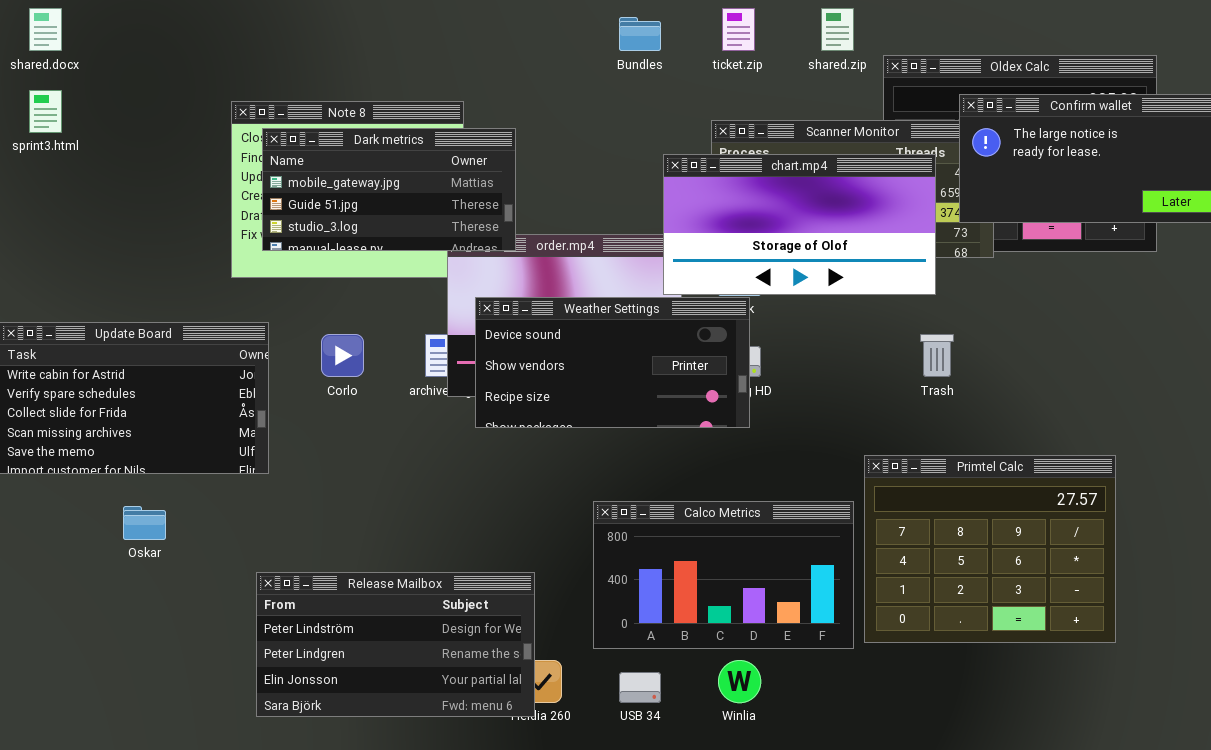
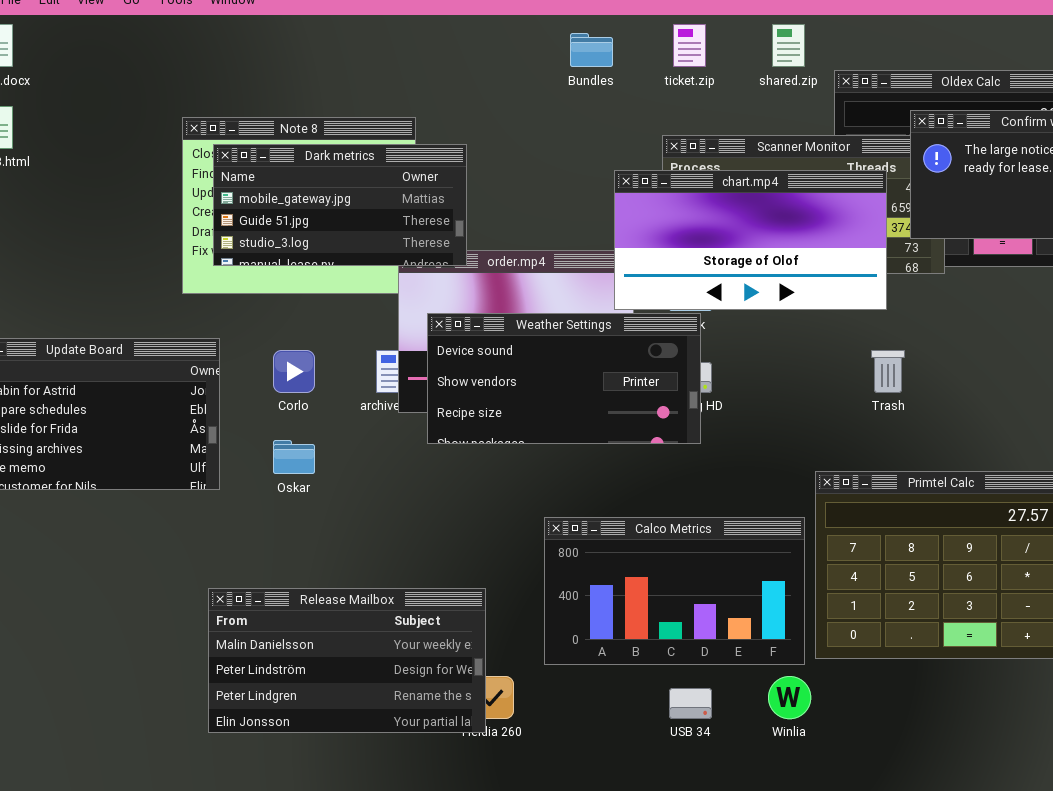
Oskar: [123,506,166,540] -> [273,440,315,474], moved
Release Mailbox: [256,572,535,717] -> [208,588,486,733], scrolled up 1 row
Winlia: [718,660,761,703] -> [768,676,811,719], moved
USB 34: [619,672,661,703] -> [669,688,712,719], moved

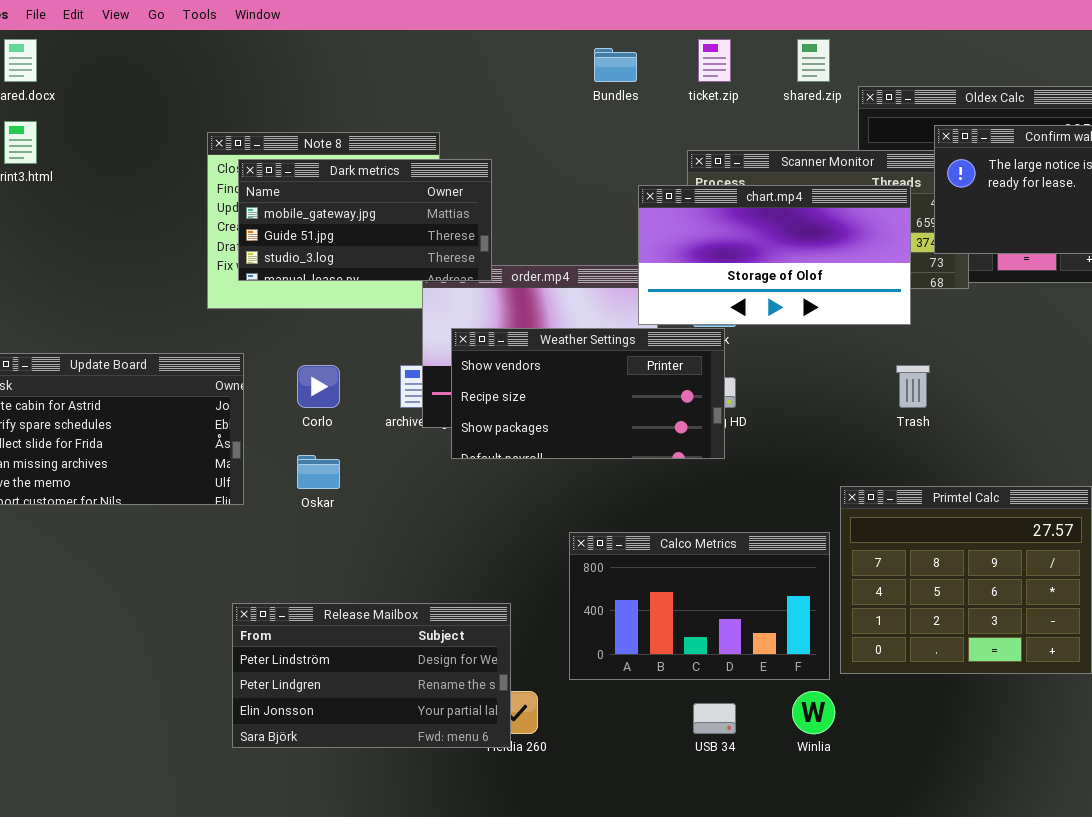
Weather Settings: [427,313,701,444] -> [451,328,725,459], scrolled down 1 row
Release Mailbox: [208,588,486,733] -> [232,603,511,748], scrolled down 1 row

